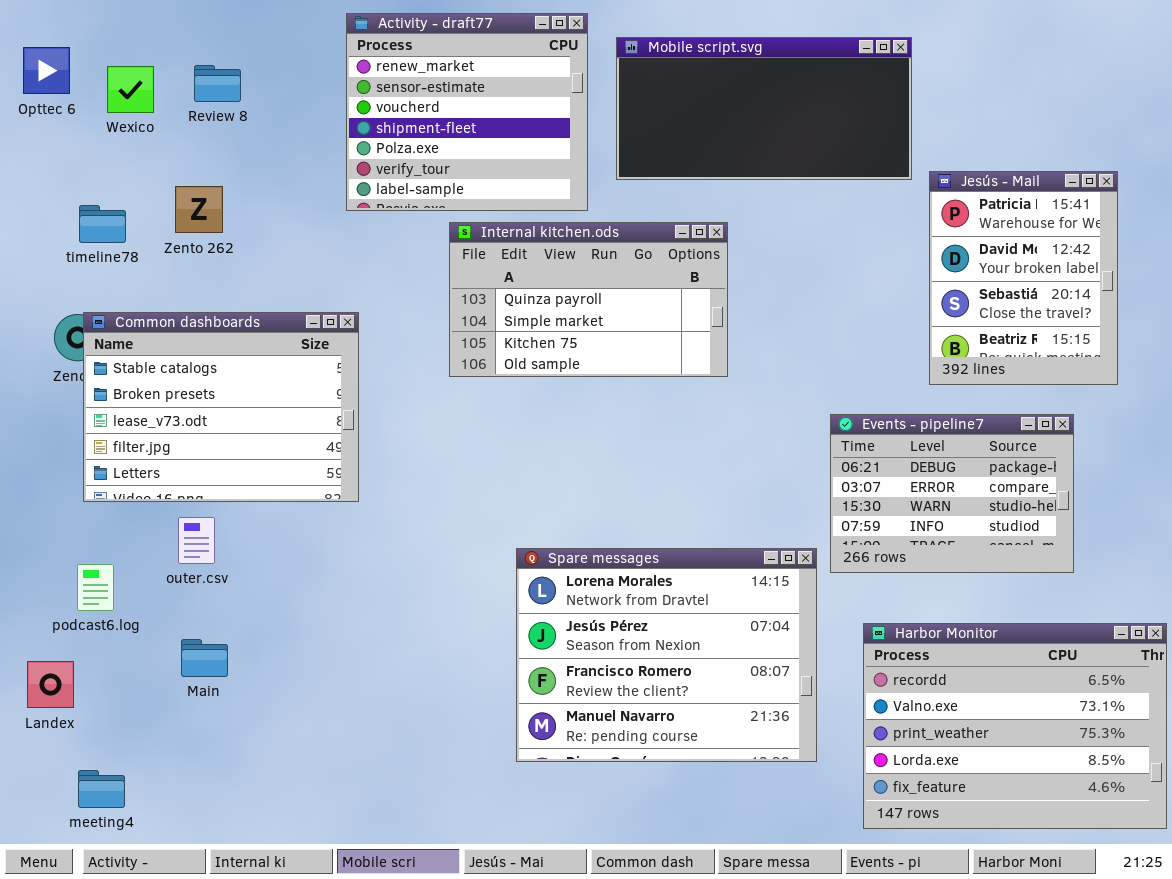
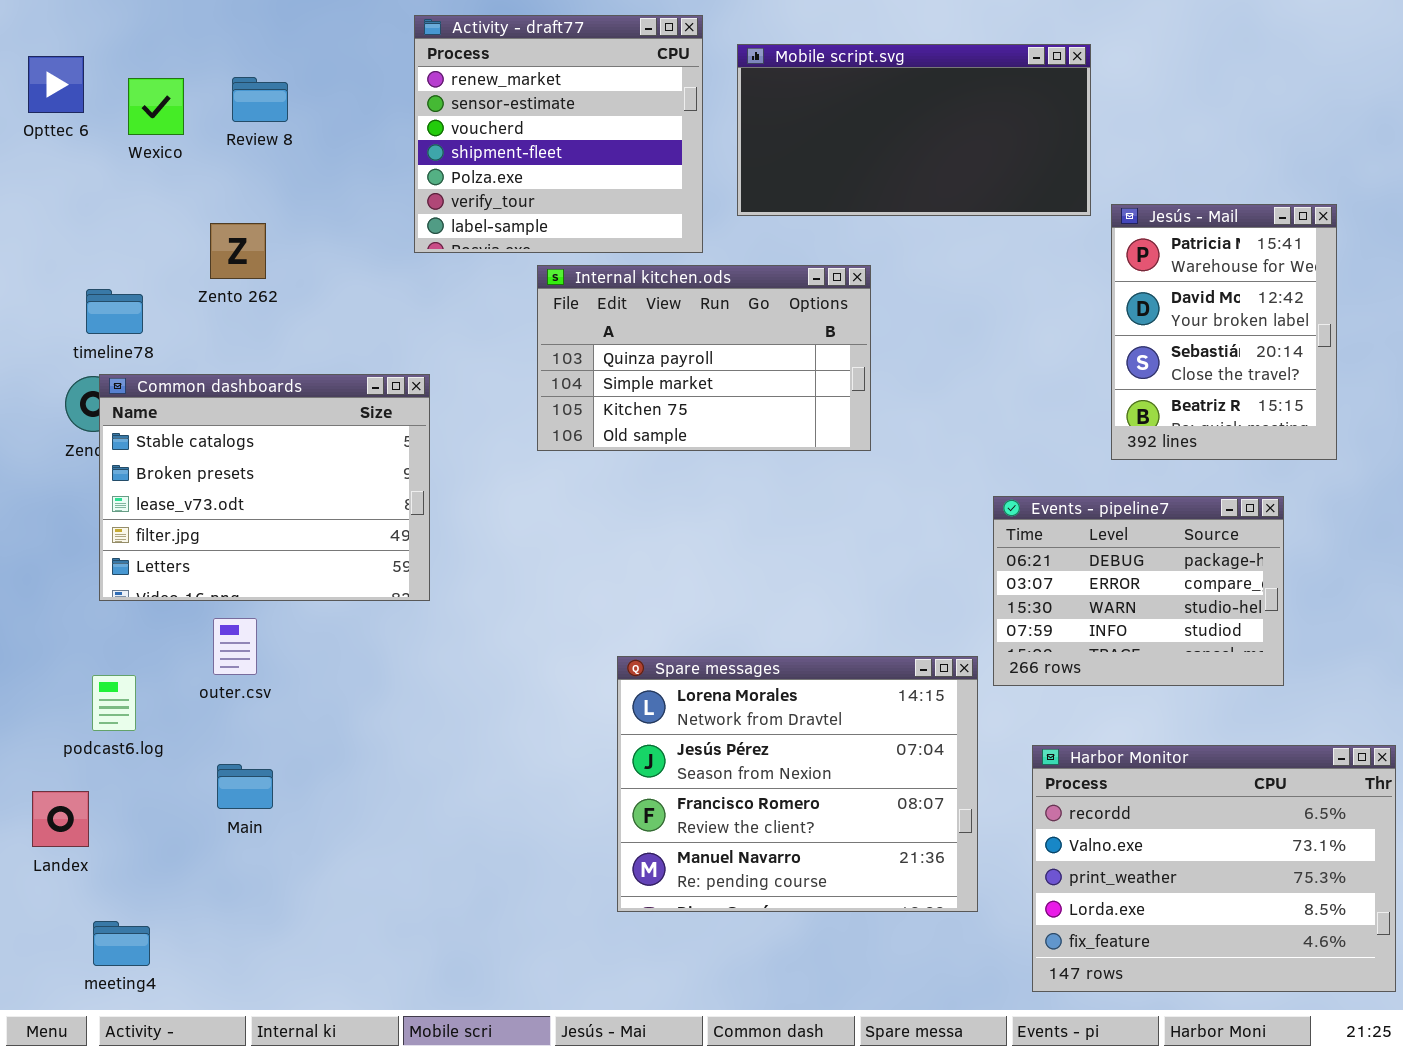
timeline78: [79,205,126,243] -> [86,289,143,334], moved

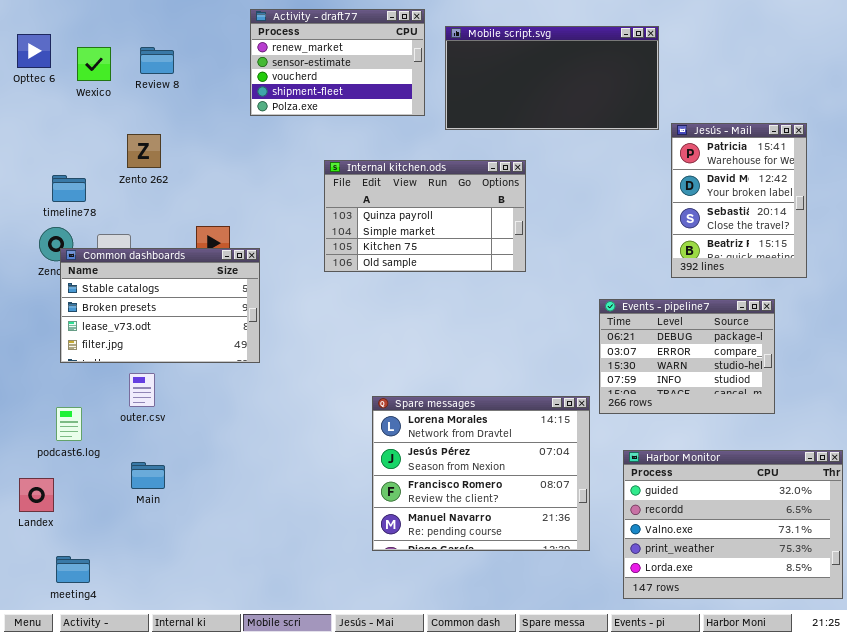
Activity - draft77: [414,15,703,253] -> [250,9,425,116], resized
Common dashboards: [99,374,430,601] -> [60,248,260,363], resized
Harbor Monitor: [1032,745,1396,992] -> [623,450,843,599], scrolled up 1 row

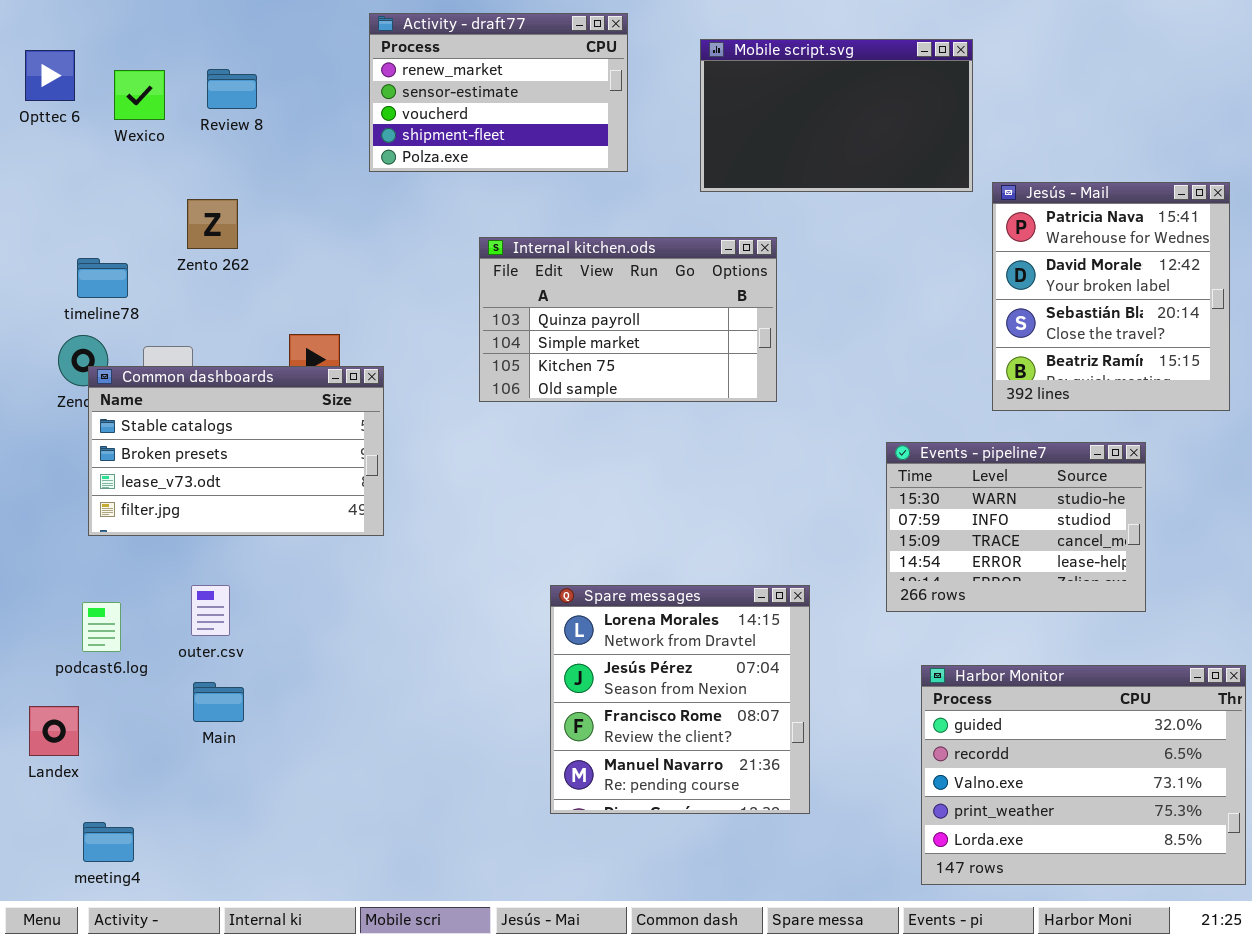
Mobile script.svg: [445,26,659,130] -> [700,39,973,192], resized
Jesús - Mail: [671,123,807,278] -> [992,182,1230,411], resized
Events - pipeline7: [599,299,775,414] -> [886,442,1146,612], scrolled down 2 rows
outer.csv: [129,373,155,407] -> [191,585,230,636], moved
Spare messages: [372,396,590,551] -> [550,585,810,814], resized

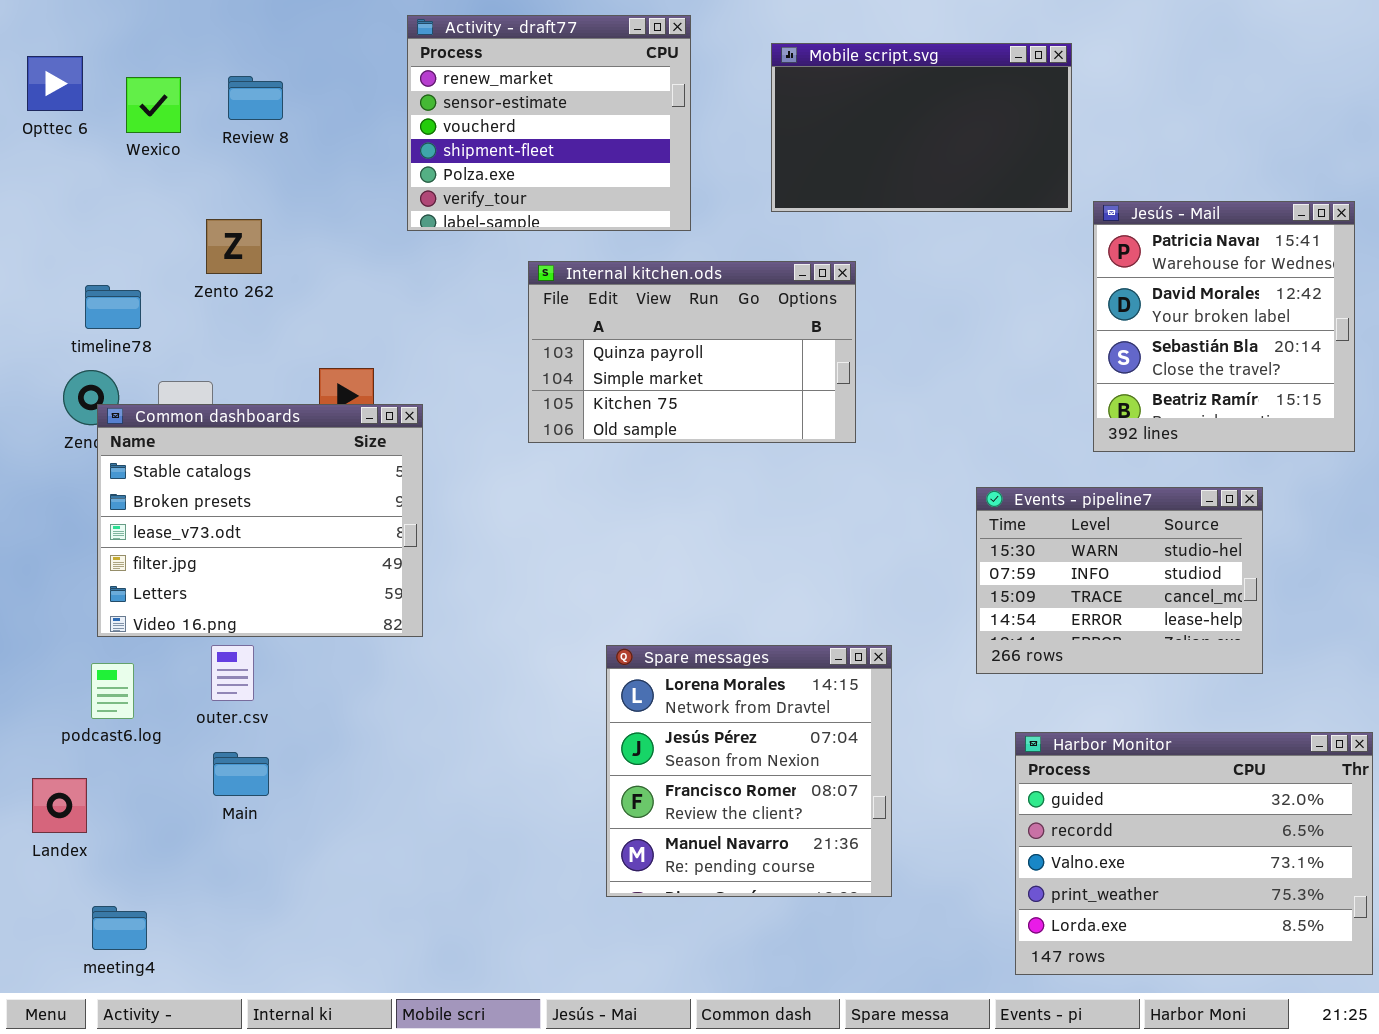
Activity - draft77: [369,13,628,172] -> [407,15,691,231], resized
Common dashboards: [88,366,384,536] -> [97,404,423,637], resized

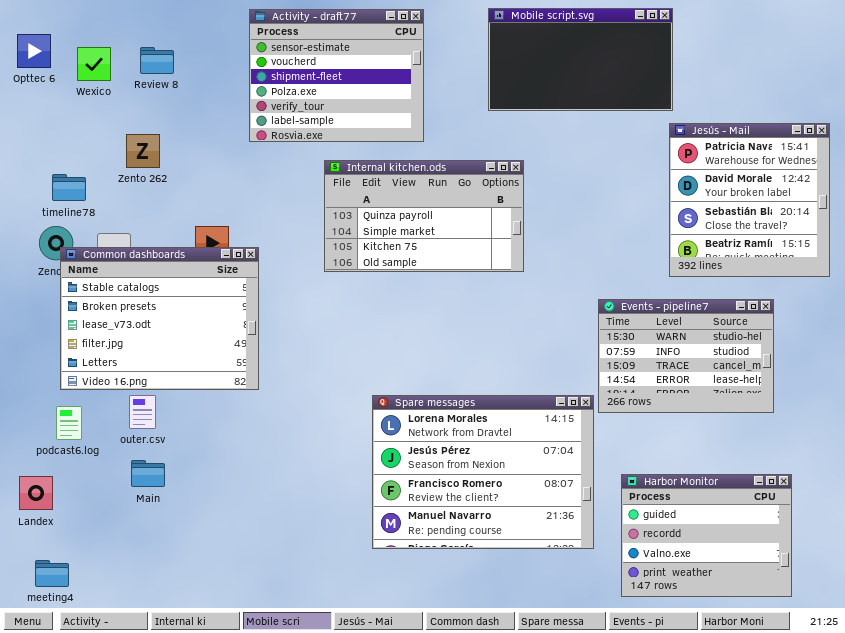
Activity - draft77: [407,15,691,231] -> [249,9,424,142], scrolled down 1 row
Mobile script.svg: [771,43,1072,212] -> [488,8,673,111], moved
Spare messages: [606,645,892,897] -> [372,395,594,549], resized
Harbor Monitor: [1015,732,1373,975] -> [621,474,792,597], resized
meeting4: [92,906,147,950] -> [35,560,69,587], moved

